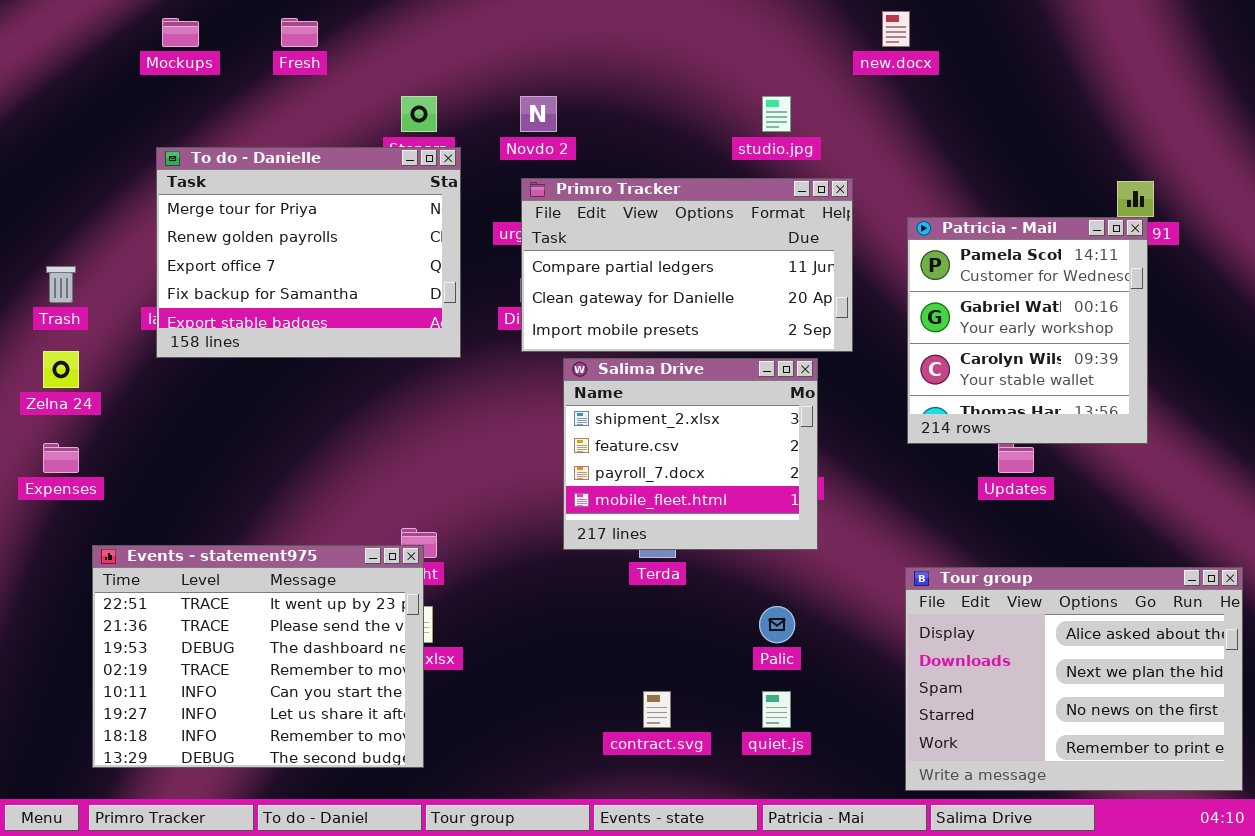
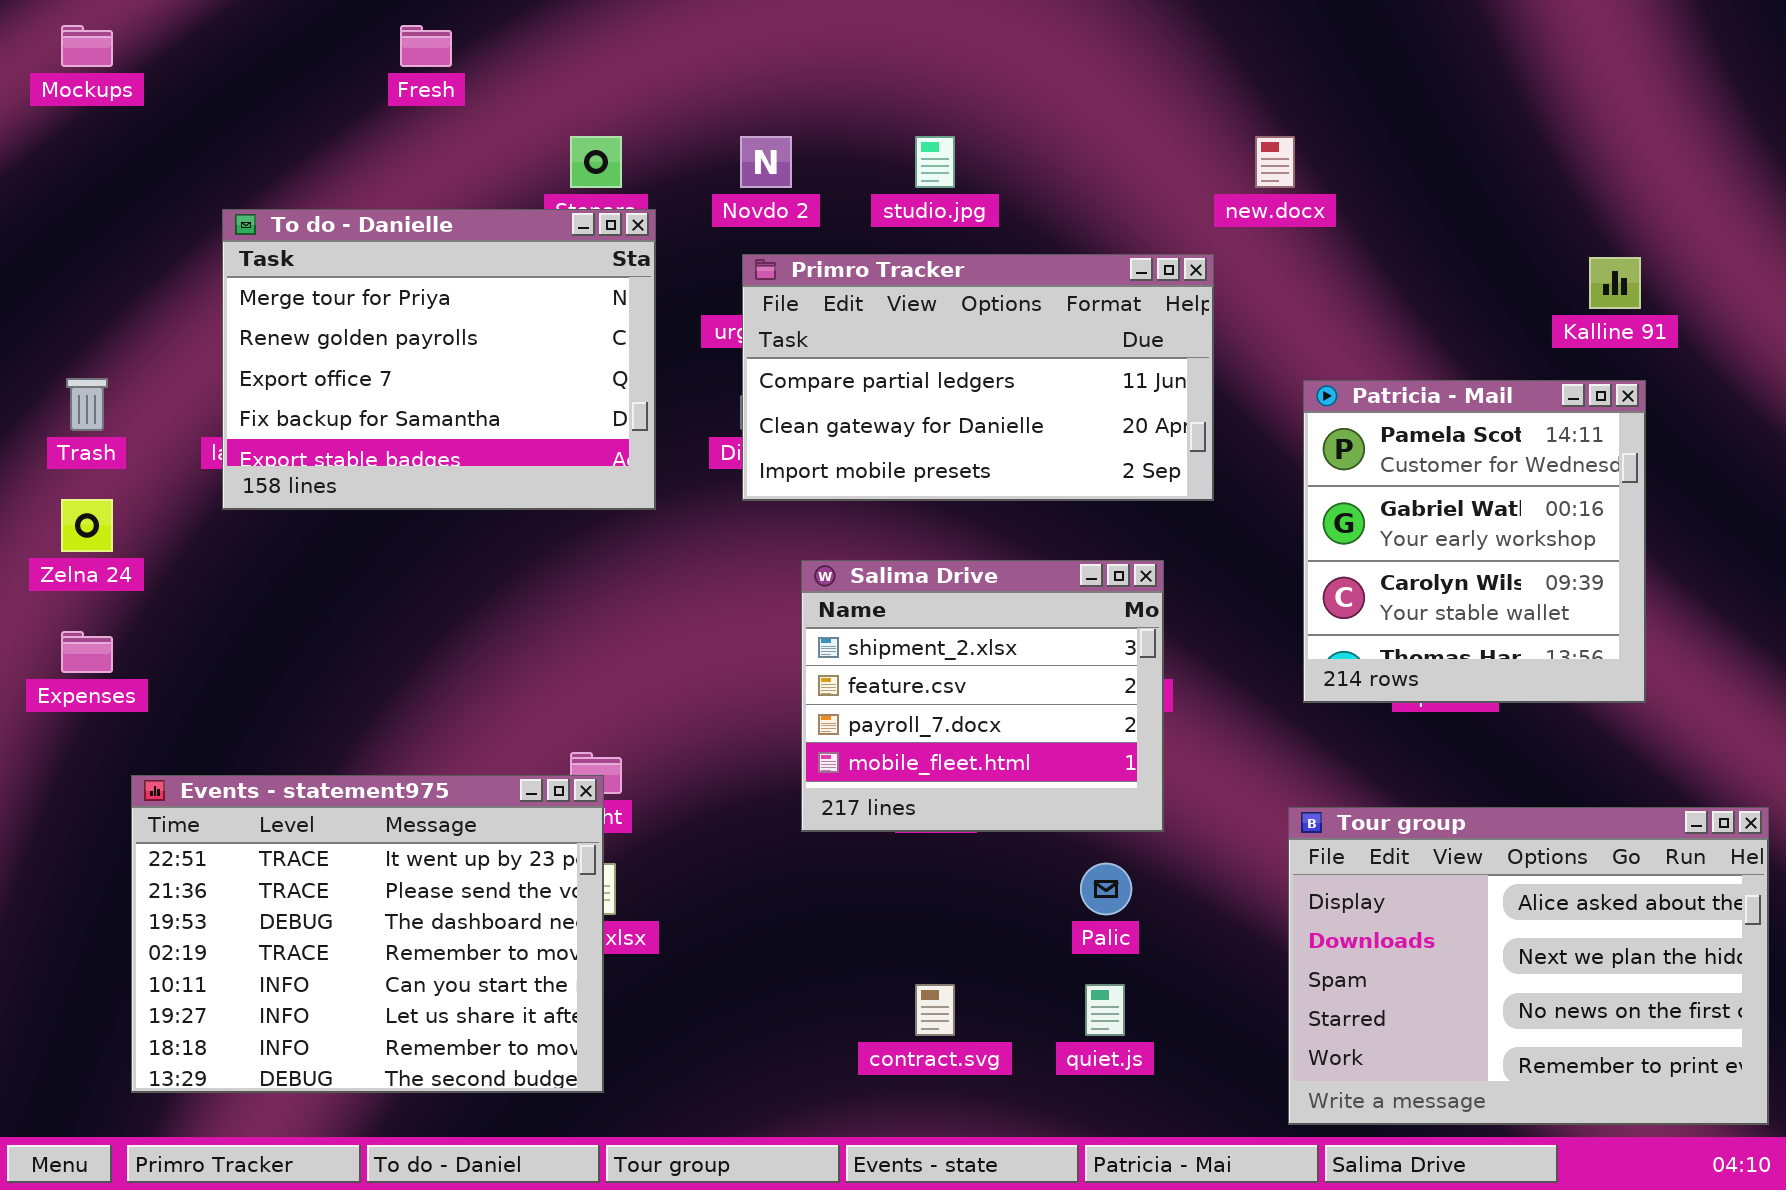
new.docx: [882,11,910,47] -> [1255,136,1295,188], moved
Mockups: [162,18,199,47] -> [61,25,113,67], moved
studio.jpg: [762,96,791,132] -> [915,136,955,188], moved
Patricia - Mail: [907,217,1148,444] -> [1303,380,1646,703], moved
Salima Drive: [563,358,818,550] -> [801,560,1164,832], moved

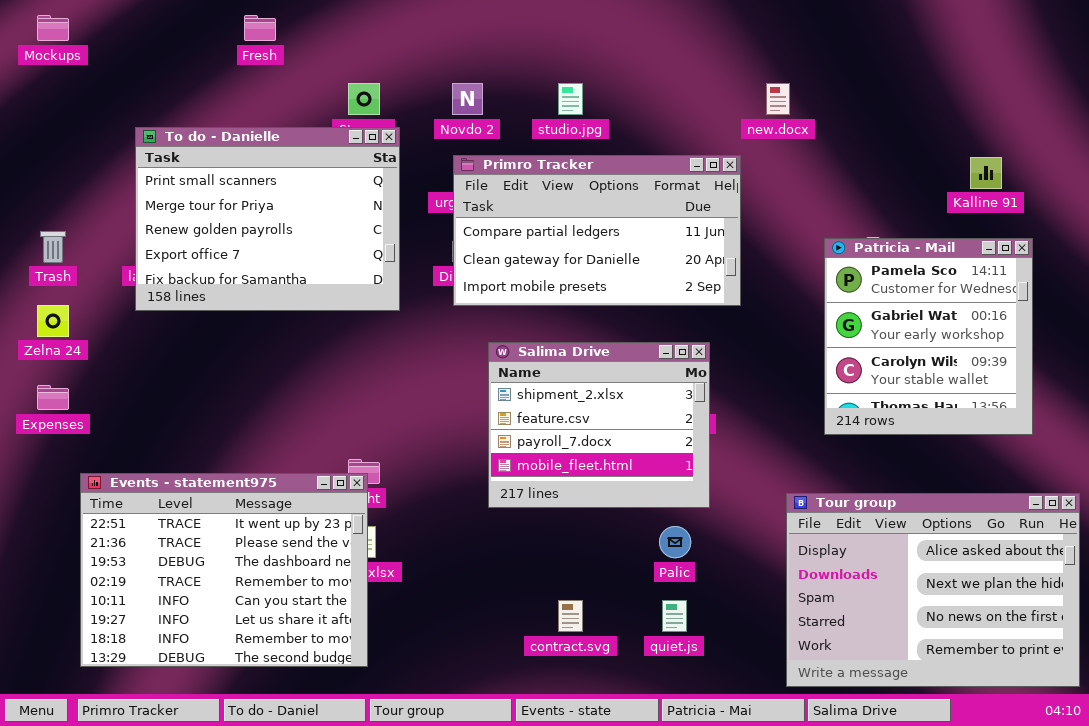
To do - Danielle: [222,209,656,510] -> [135,127,400,311], scrolled up 1 row
Patricia - Mail: [1303,380,1646,703] -> [824,238,1033,435], moved

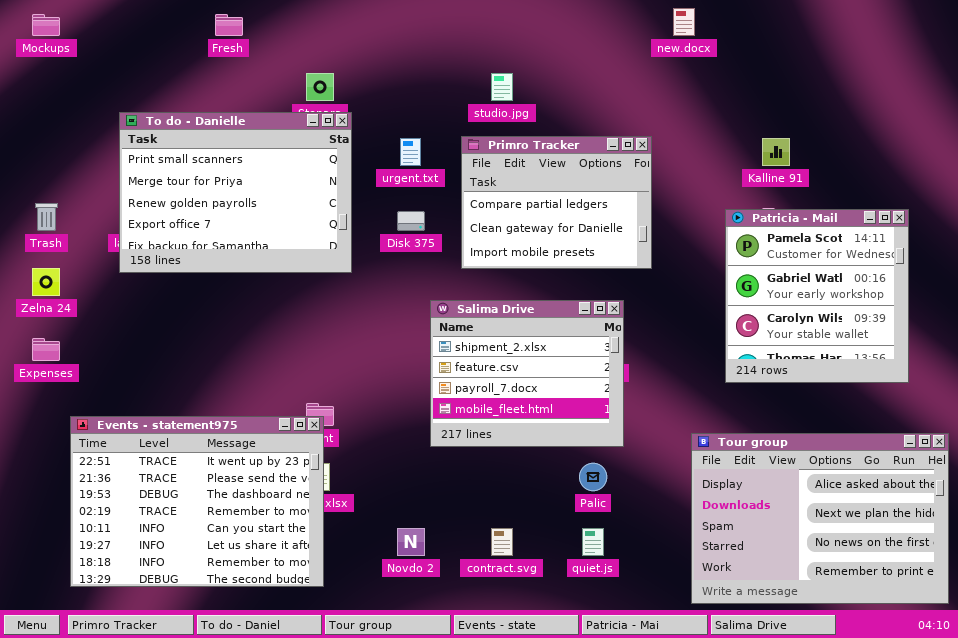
Novdo 2: [452,83,483,115] -> [397,528,425,556], moved
new.docx: [766,83,790,115] -> [673,8,695,36], moved
Primro Tracker: [453,155,741,306] -> [461,136,652,269], resized
Kalline 91: [970,157,1002,189] -> [762,138,790,166], moved

